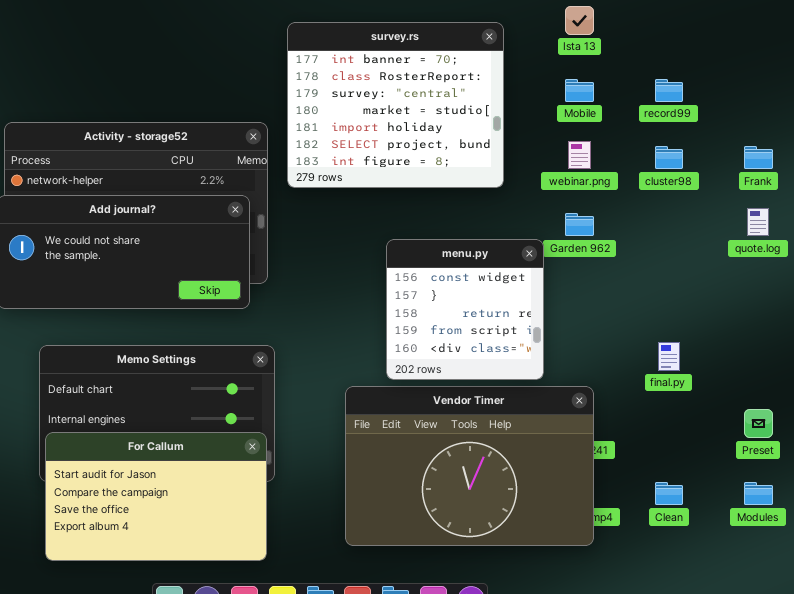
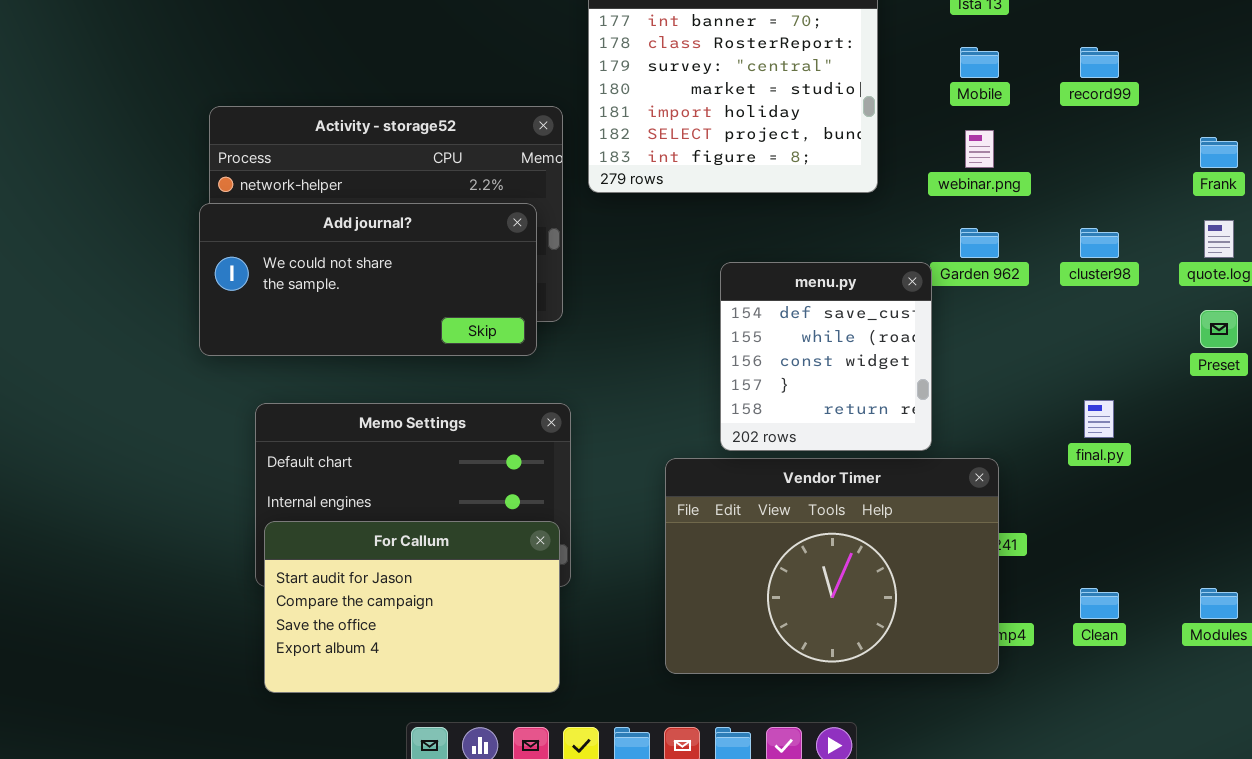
cluster98: [655,146,683,169] -> [1080,228,1119,258], moved
menu.py: [386,239,544,380] -> [720,262,932,451], scrolled up 2 rows
Preset: [744,409,773,438] -> [1200,310,1238,348], moved

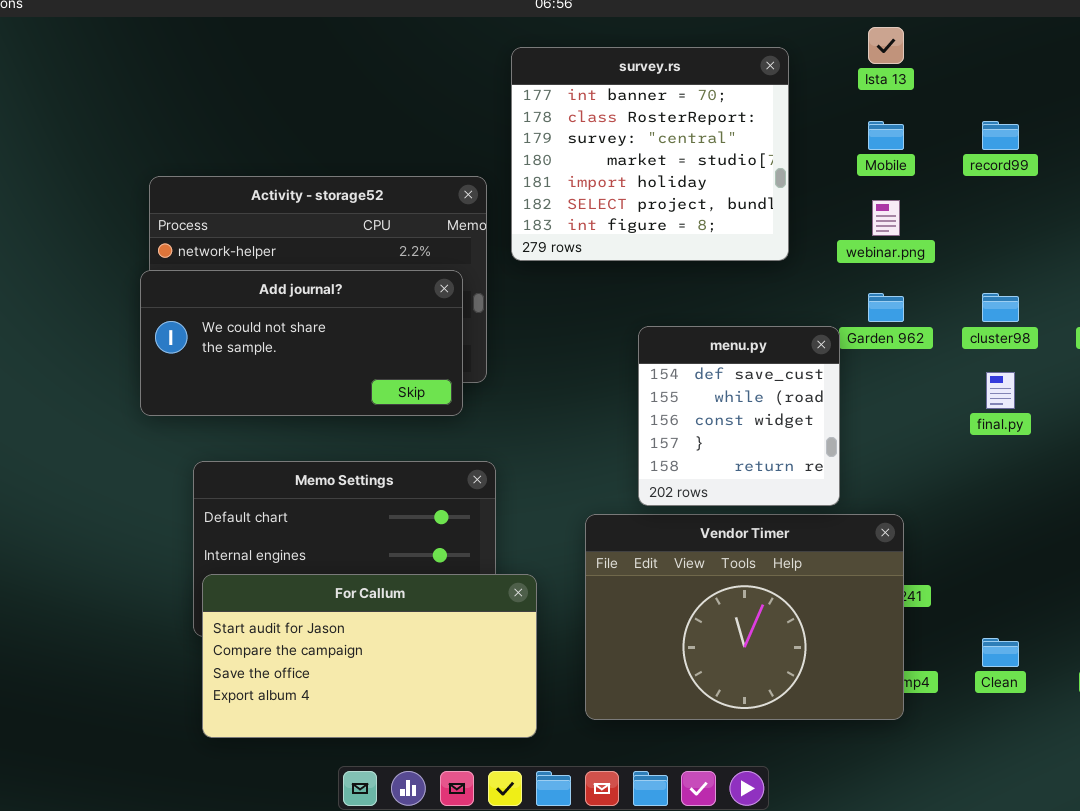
final.py: [1084,400,1114,438] -> [986,372,1015,409], moved
For Callum: [264,521,560,693] -> [202,574,537,738], resized

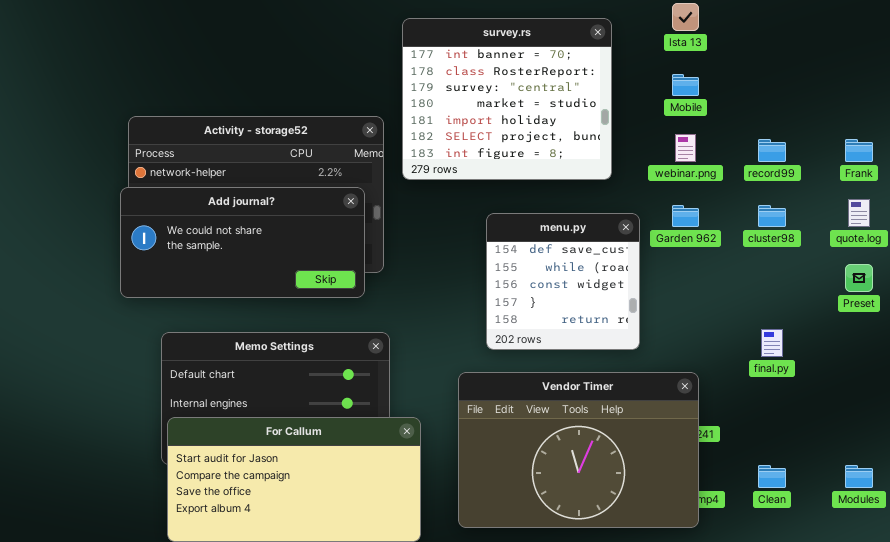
record99: [982,121,1019,150] -> [758,139,786,162], moved
menu.py: [638,326,840,506] -> [486,213,640,350], moved
final.py: [986,372,1015,409] -> [761,329,783,357], moved

